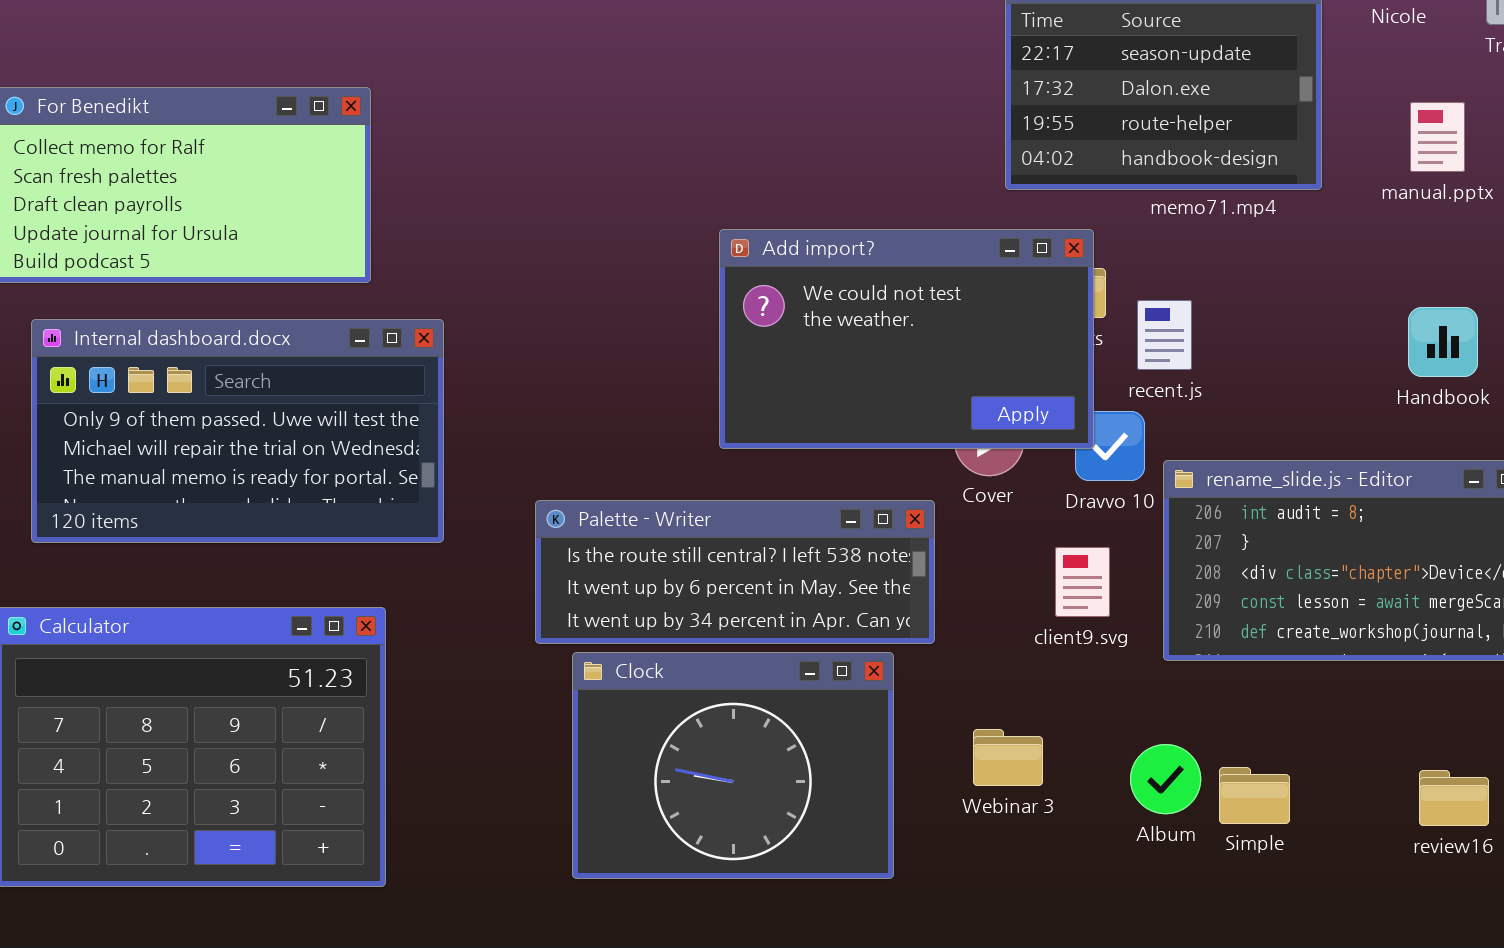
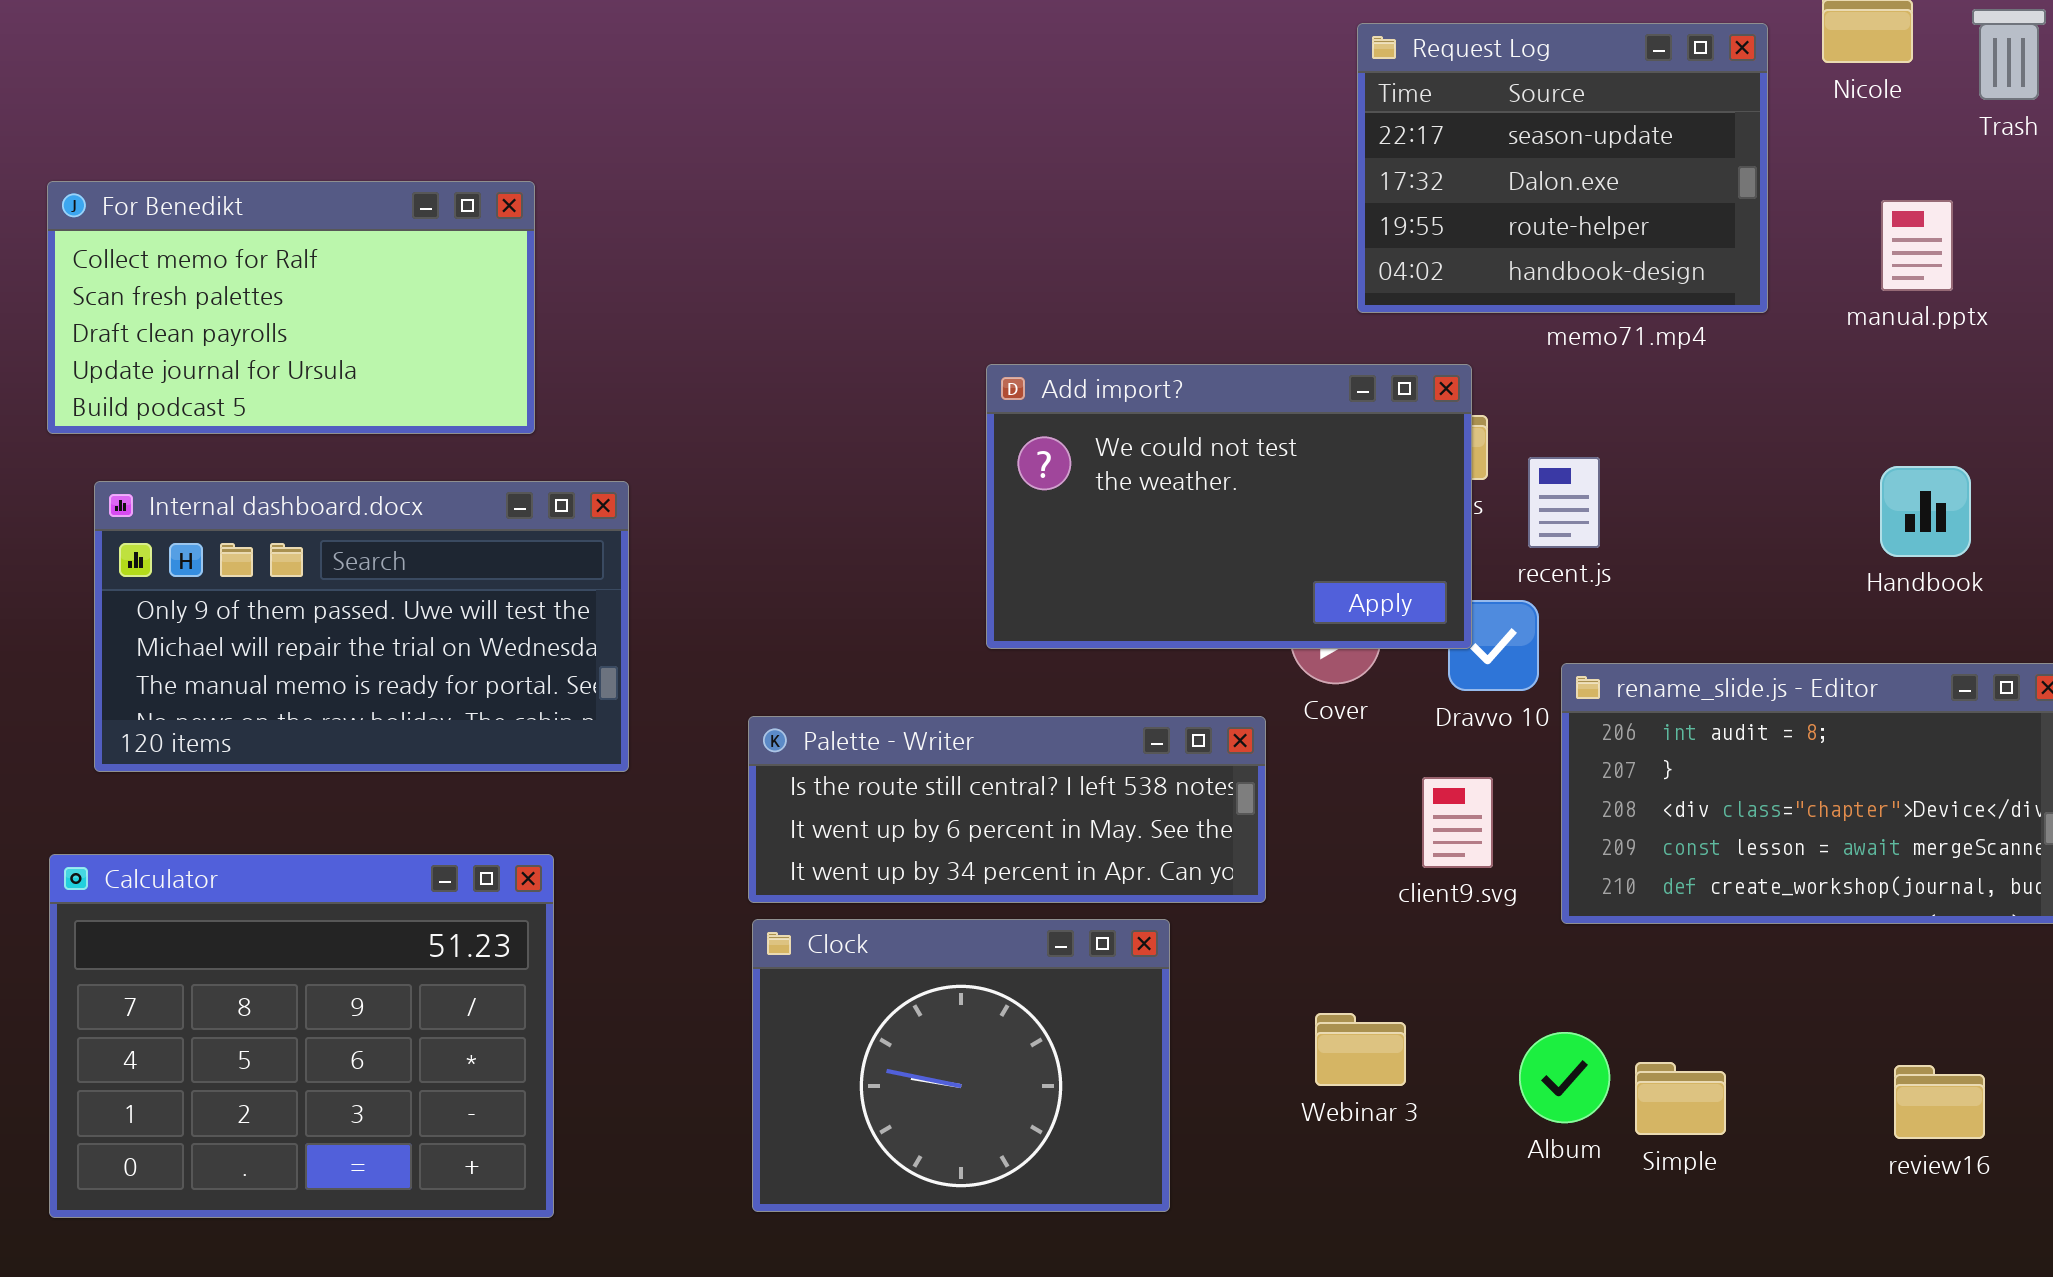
Clock: [572,652,894,879] -> [752,919,1170,1212], moved

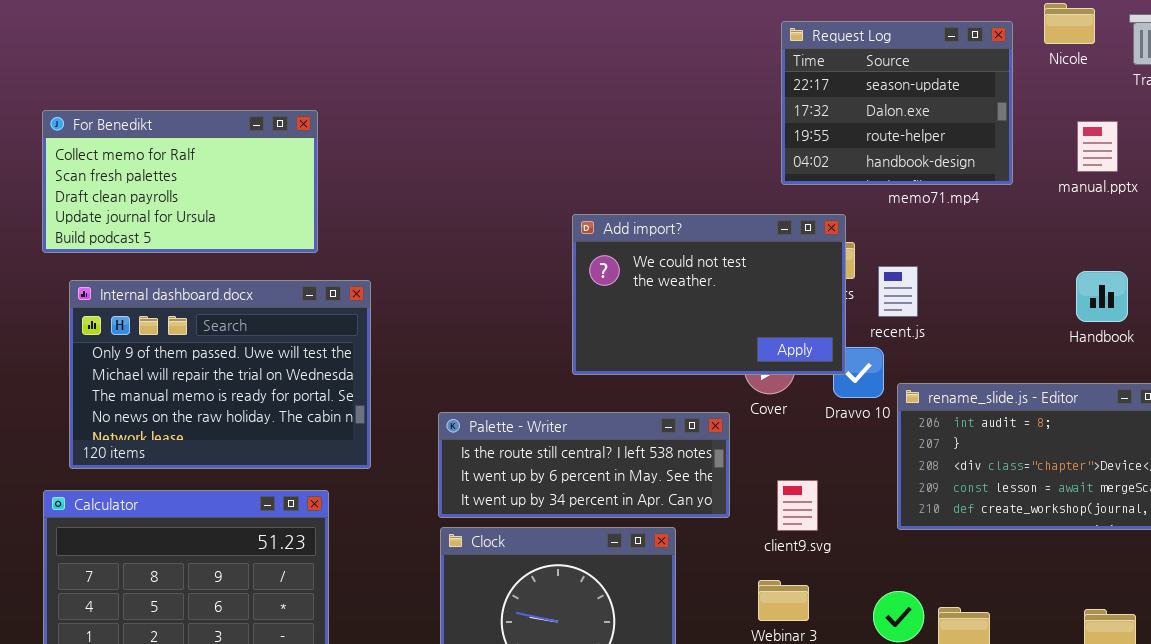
Internal dashboard.docx: [94,481,629,772] -> [69,280,371,469], resized
client9.svg: [1422,777,1493,868] -> [777,480,818,531], moved

